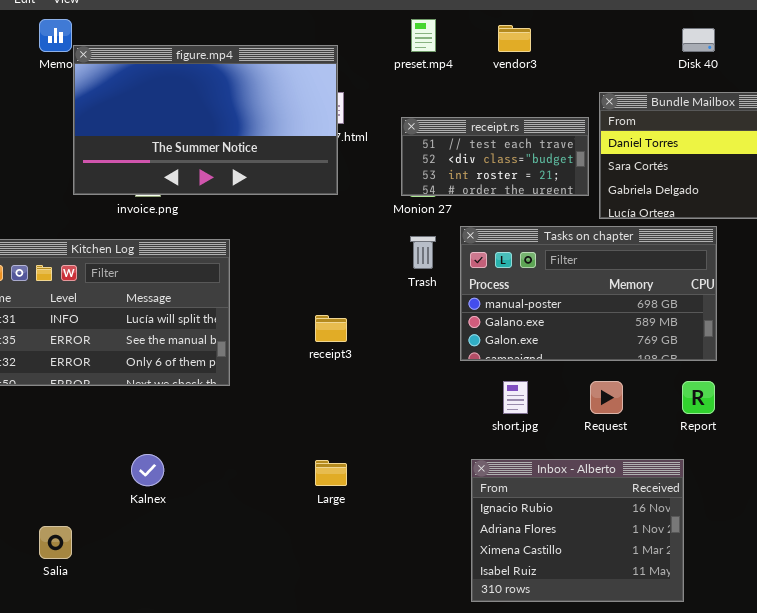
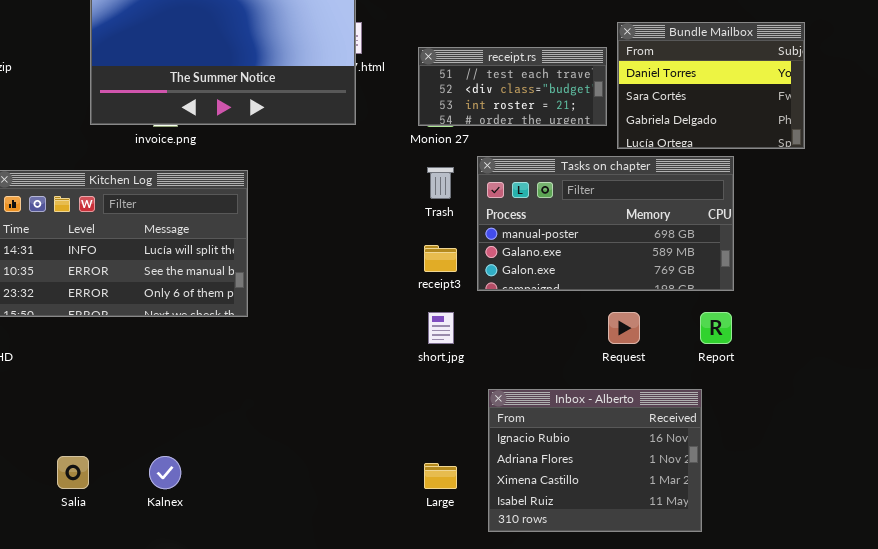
receipt3: [315,315,347,342] -> [424,245,457,272], moved
short.jpg: [503,381,528,414] -> [428,312,454,344], moved
Kalnex: [131,454,164,486] -> [149,456,181,489], moved
Large: [315,460,347,486] -> [424,463,457,489], moved

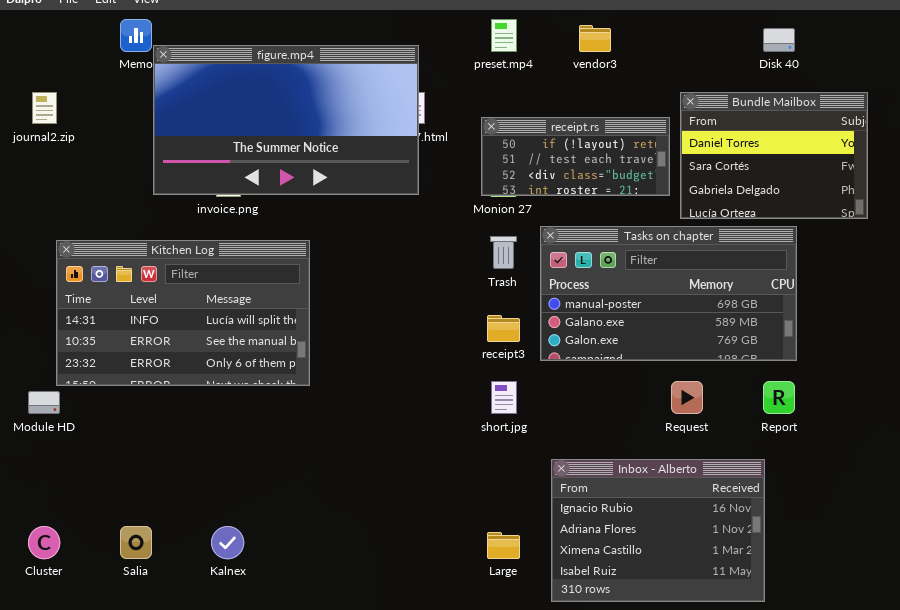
receipt.rs: [418,47,607,126] -> [481,117,670,196], scrolled up 1 row

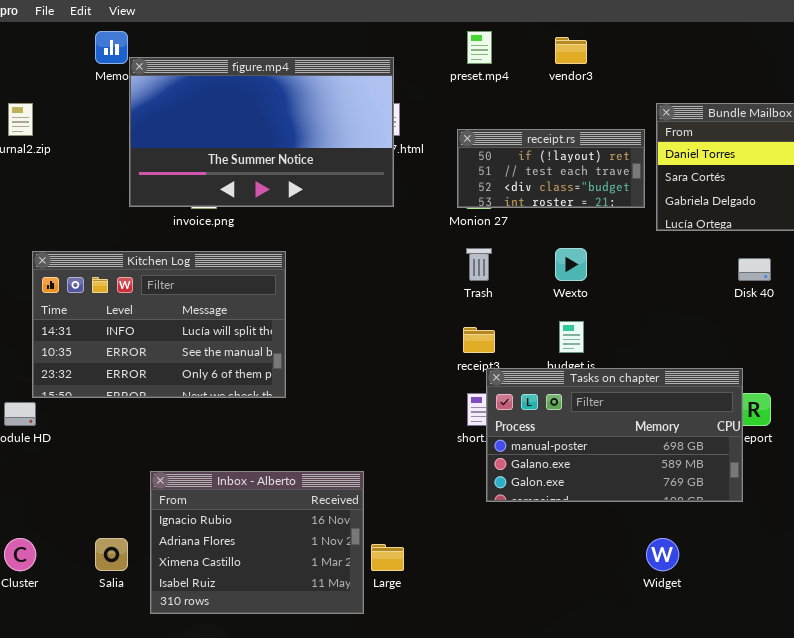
Disk 40: [763,28,795,52] -> [738,258,771,281], moved
Tasks on chapter: [540,226,797,361] -> [486,368,743,502], moved
Inbox - Alberto: [551,459,765,602] -> [150,471,364,614], moved
Large: [487,532,520,559] -> [371,544,404,571], moved

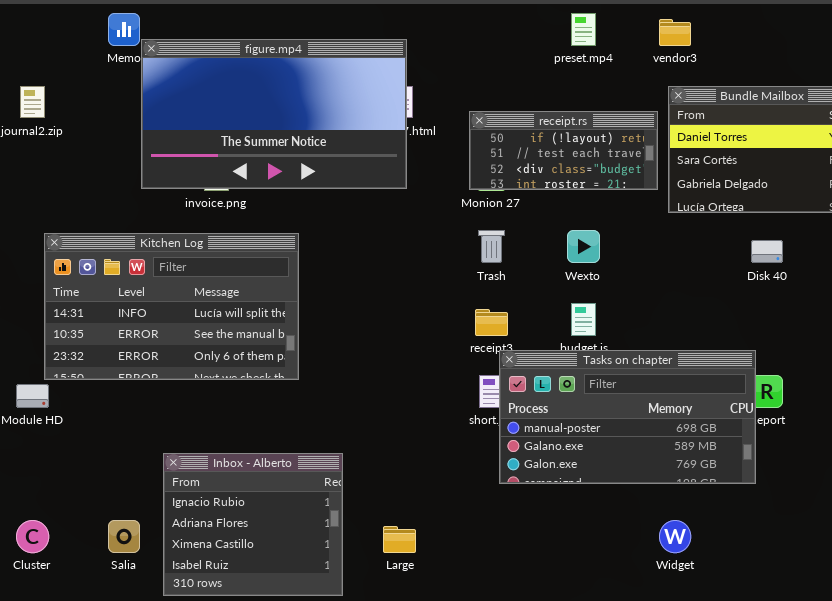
preset.mp4: [467,31,492,64] -> [571,13,596,46], moved
vendor3: [555,37,587,64] -> [659,19,691,46], moved
Inbox - Alberto: [150,471,364,614] -> [163,453,343,596], resized

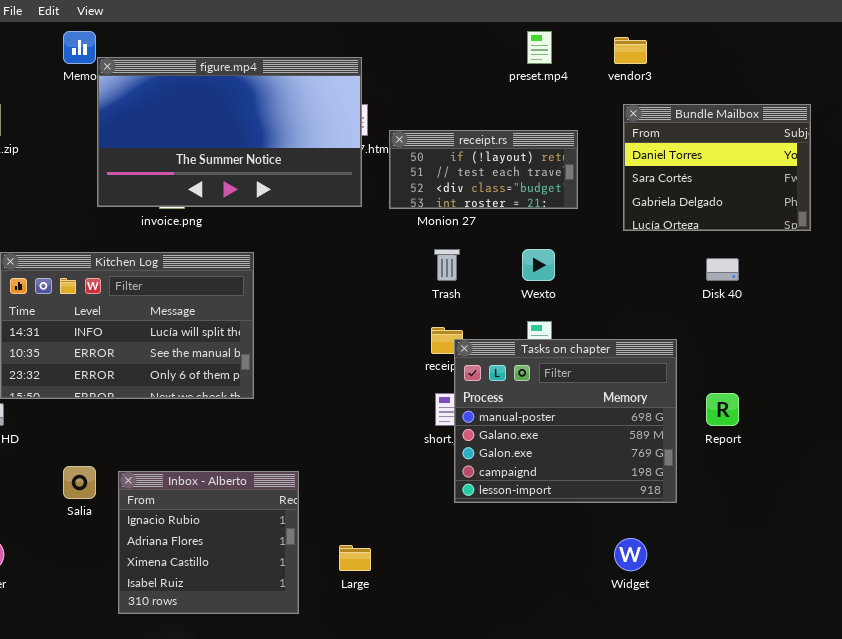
receipt.rs: [469,111,658,190] -> [389,130,578,209], moved
Tasks on chapter: [499,350,756,484] -> [454,339,677,503], resized
Salia: [108,520,140,553] -> [63,466,96,499], moved

